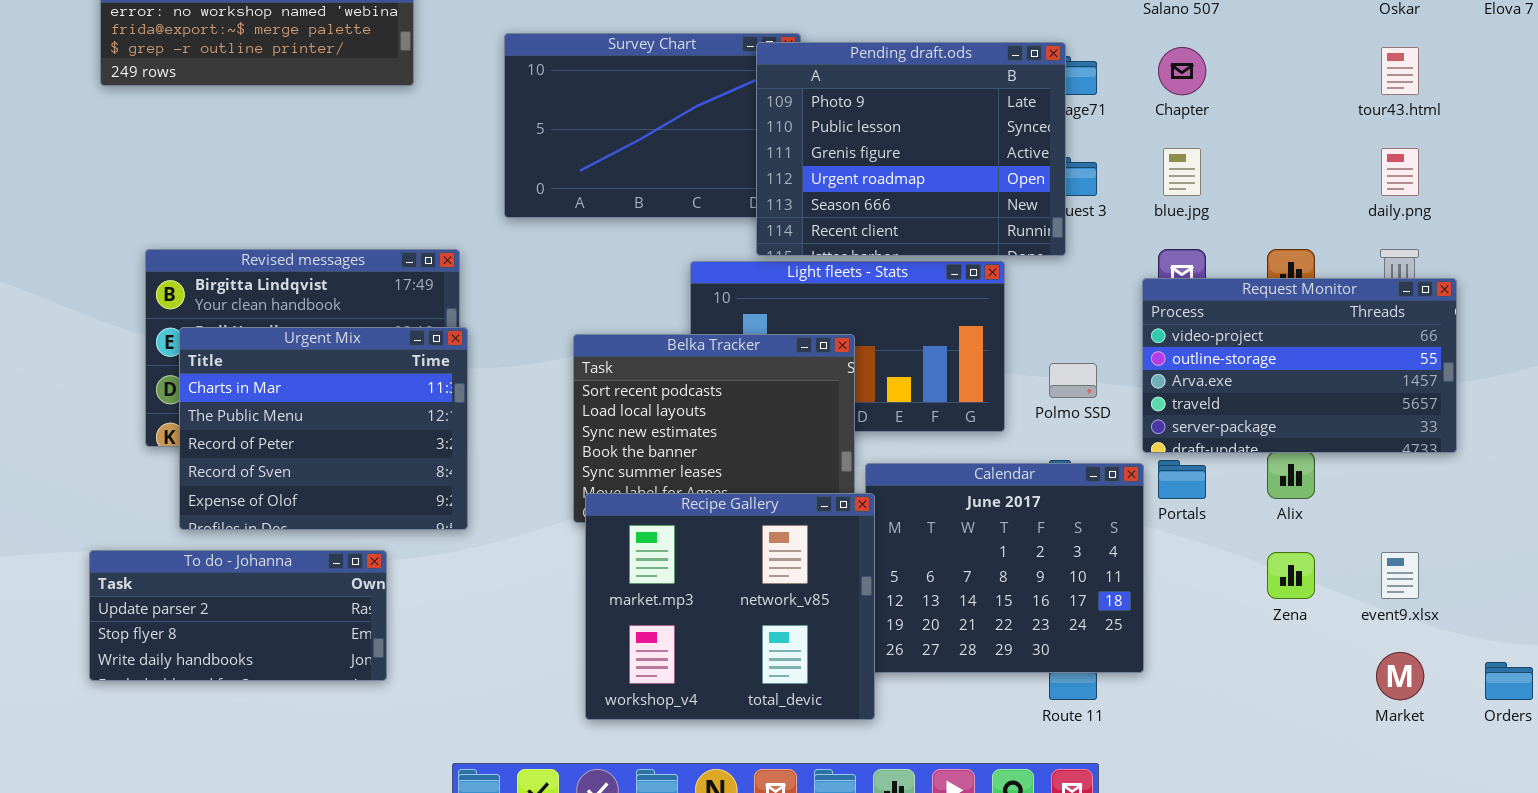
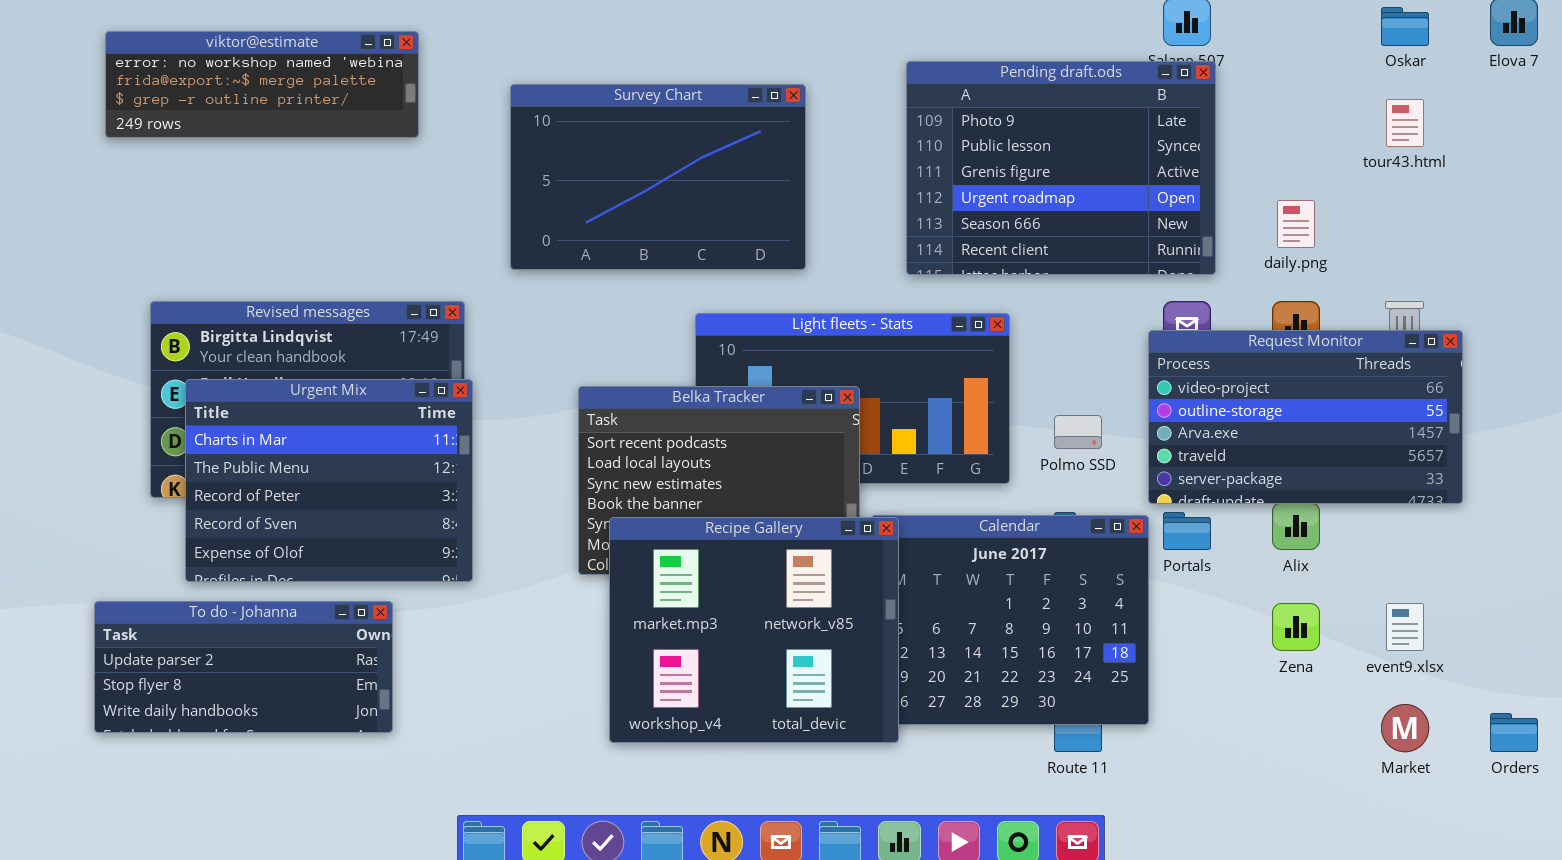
Pending draft.ods: [756,42,1066,256] -> [906,61,1216,275], moved
daily.png: [1381,148,1419,196] -> [1277,200,1315,248], moved
Recipe Gallery: [585,493,875,720] -> [609,517,899,743], moved

